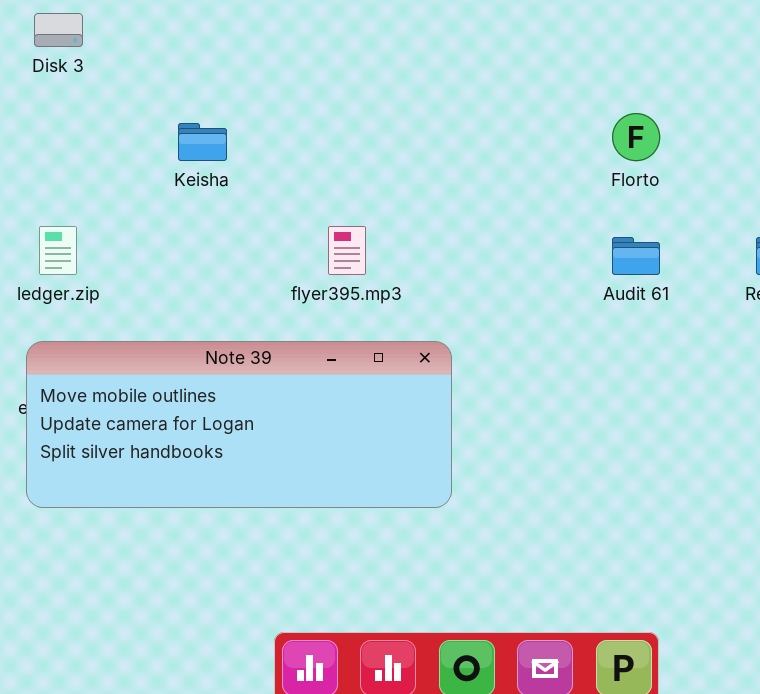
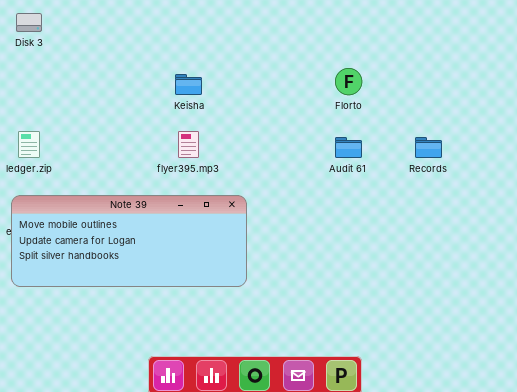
Keisha: [178,123,227,161] -> [175,74,202,95], moved

